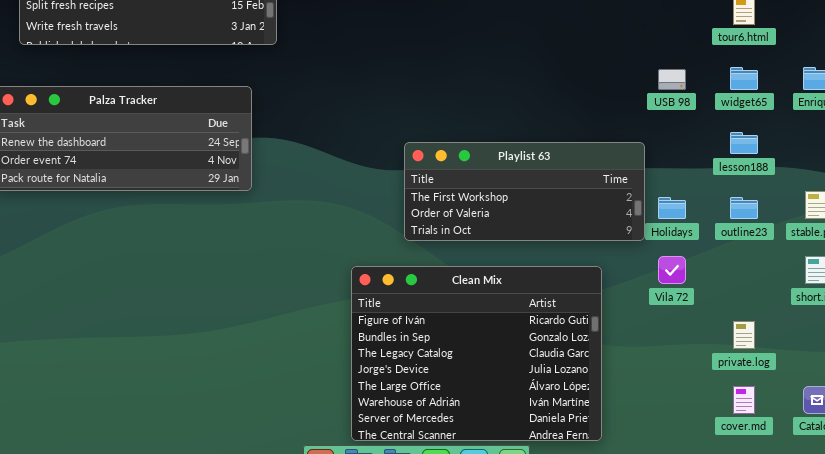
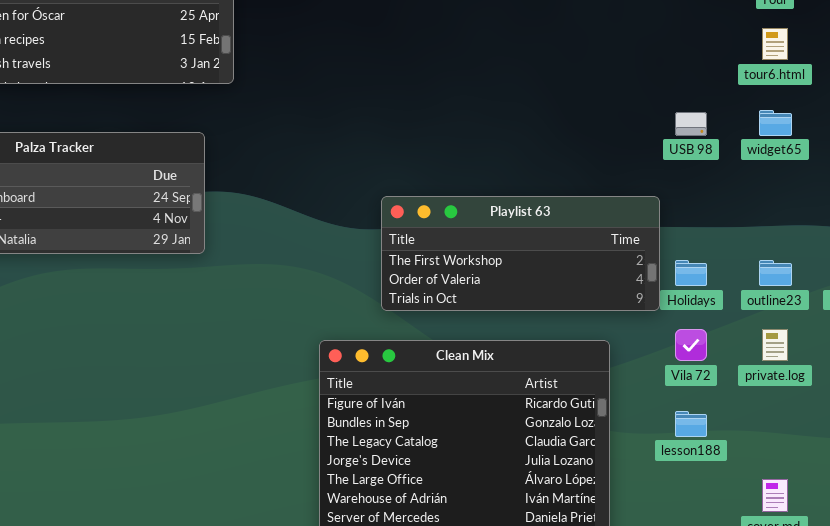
lesson188: [730,132,758,154] -> [675,411,707,437], moved
private.log: [733,321,755,349] -> [762,329,788,361], moved

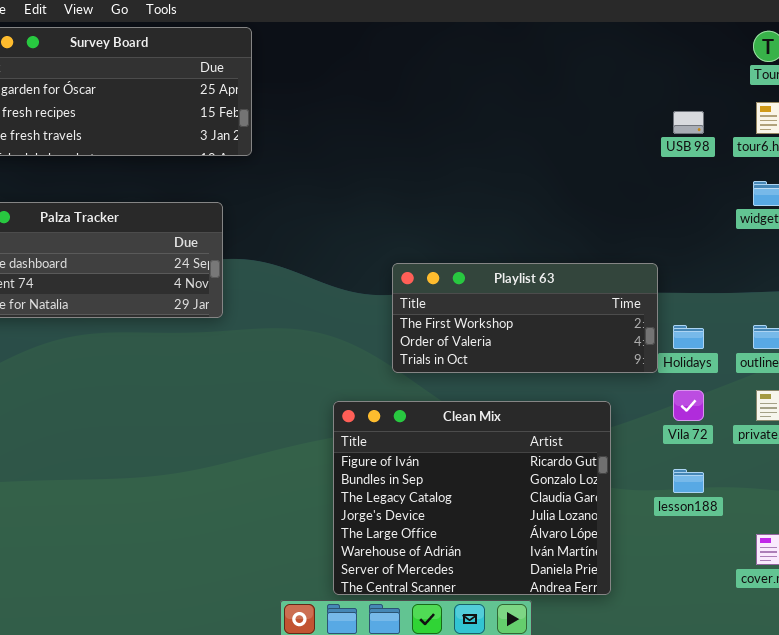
USB 98: [675,112,707,136] -> [673,111,704,134], moved

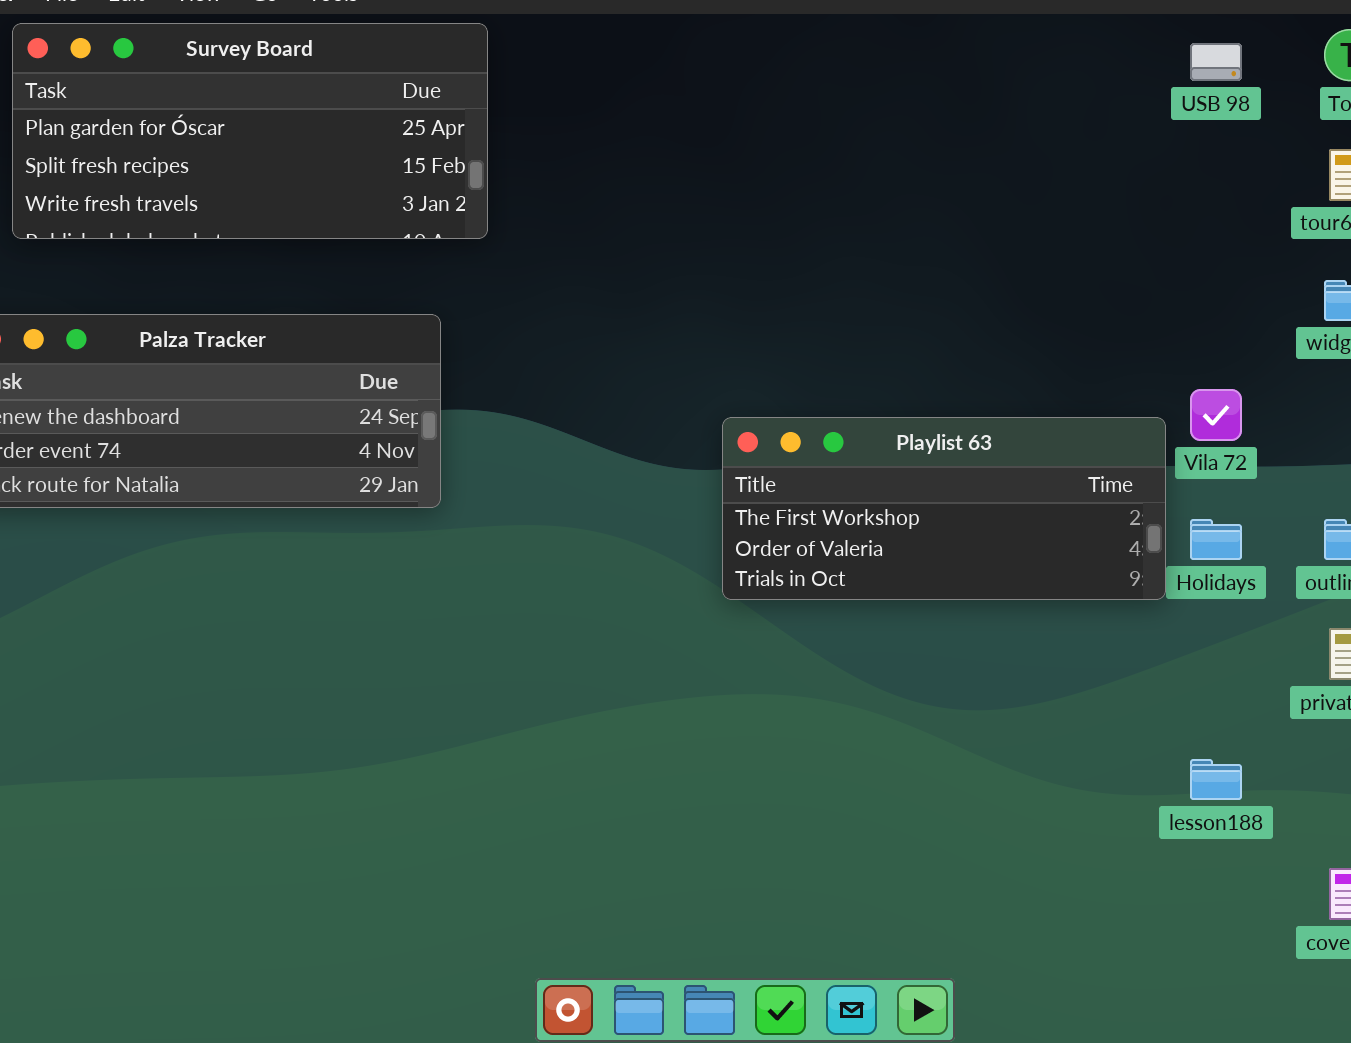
USB 98: [673,111,704,134] -> [1190,43,1242,81], moved
Vila 72: [673,390,704,421] -> [1190,389,1242,441], moved
Clean Mix: [333,401,611,595] -> none, closed

